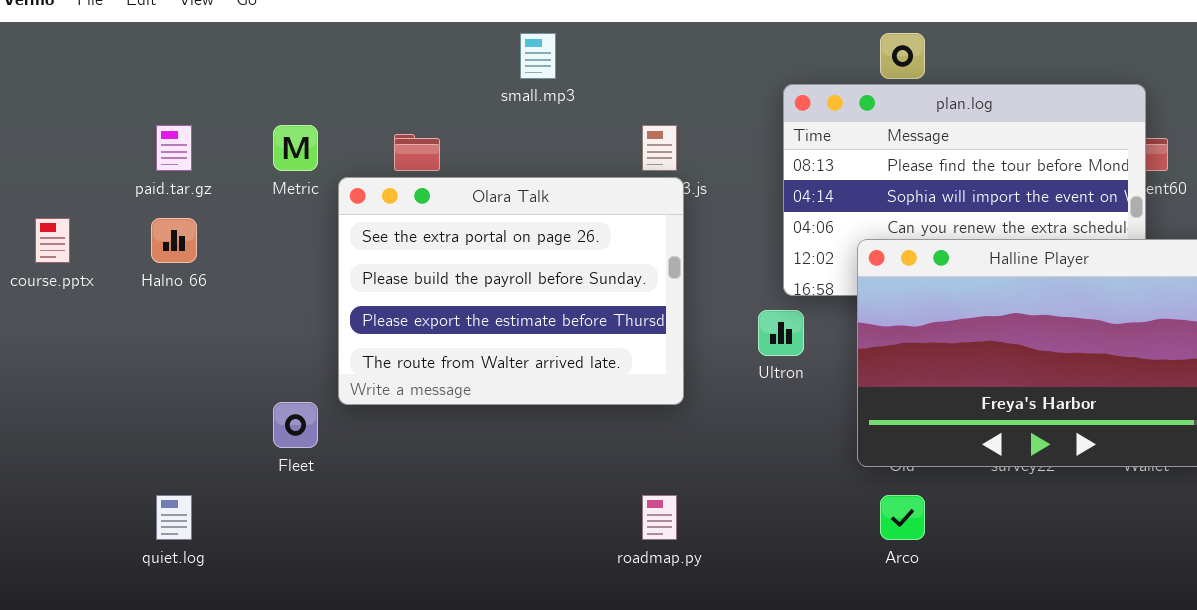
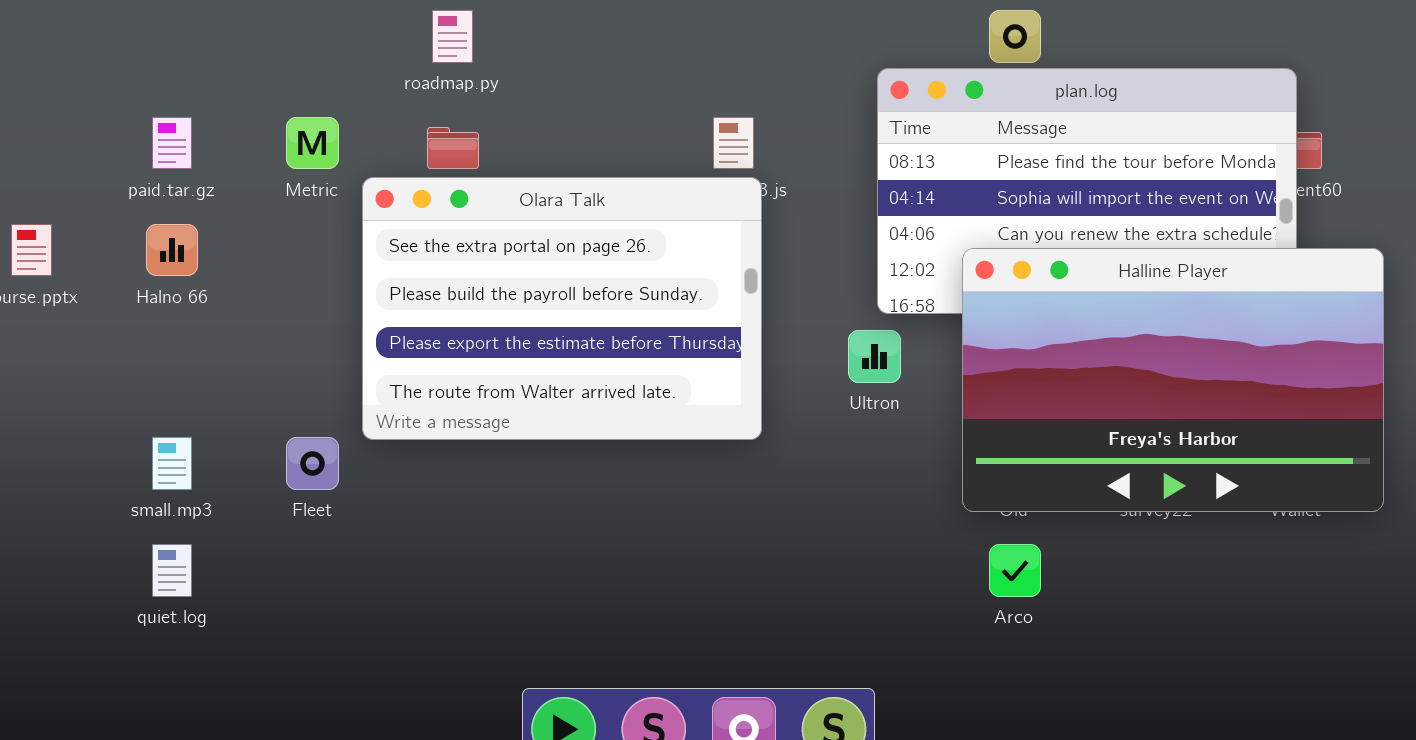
small.mp3: [520,33,556,79] -> [152,437,192,490], moved
roadmap.py: [642,495,677,540] -> [432,10,473,63], moved

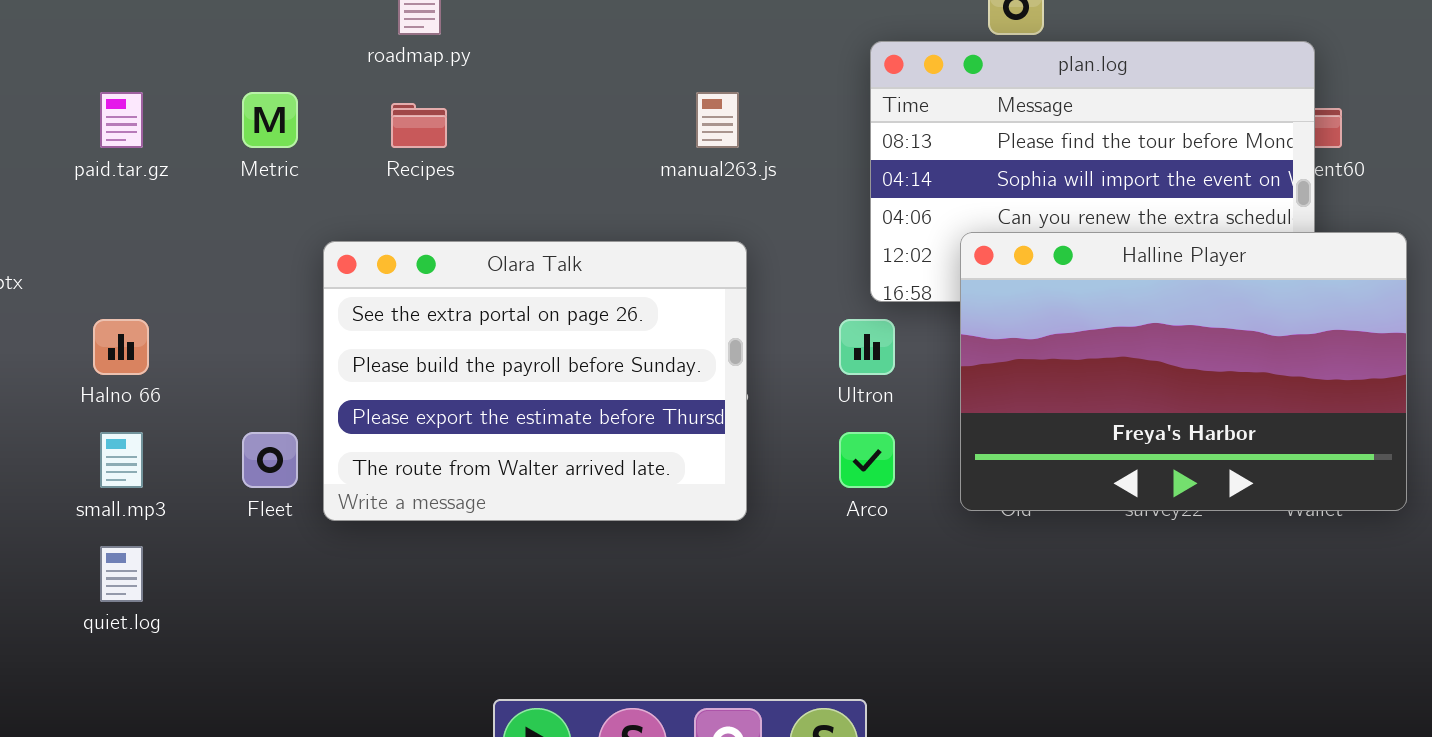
Olara Talk: [362,177,762,440] -> [323,241,747,521], moved
Halno 66: [146,224,198,276] -> [93,319,149,375], moved
Arco: [989,544,1041,597] -> [839,432,895,488], moved

